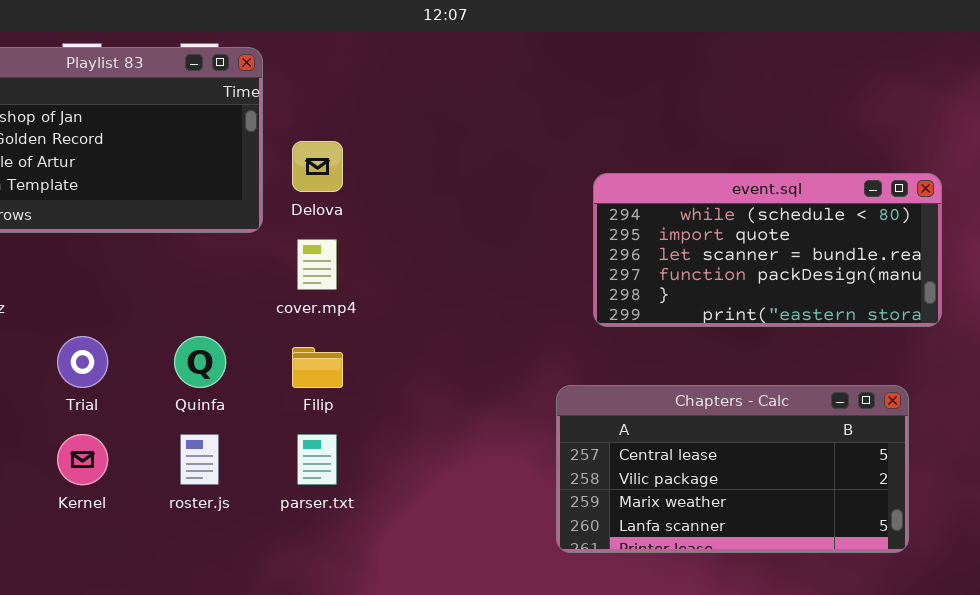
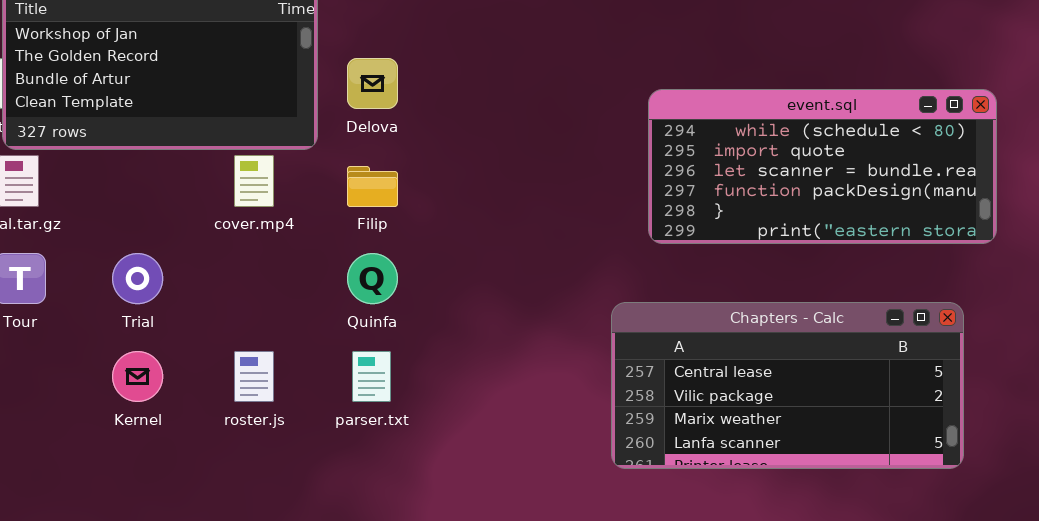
cover.mp4: [297,239,337,290] -> [234,155,274,207], moved
Quinfa: [174,336,226,388] -> [347,253,398,304], moved
Filip: [292,347,343,388] -> [347,166,398,207], moved

